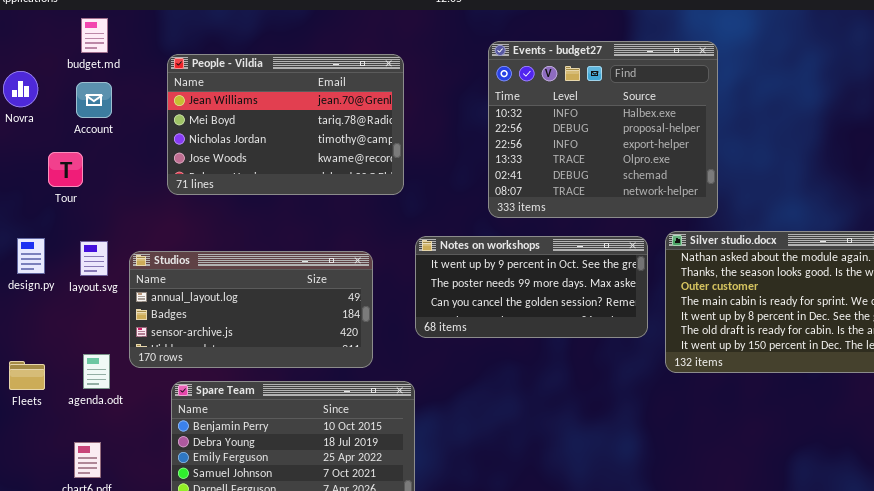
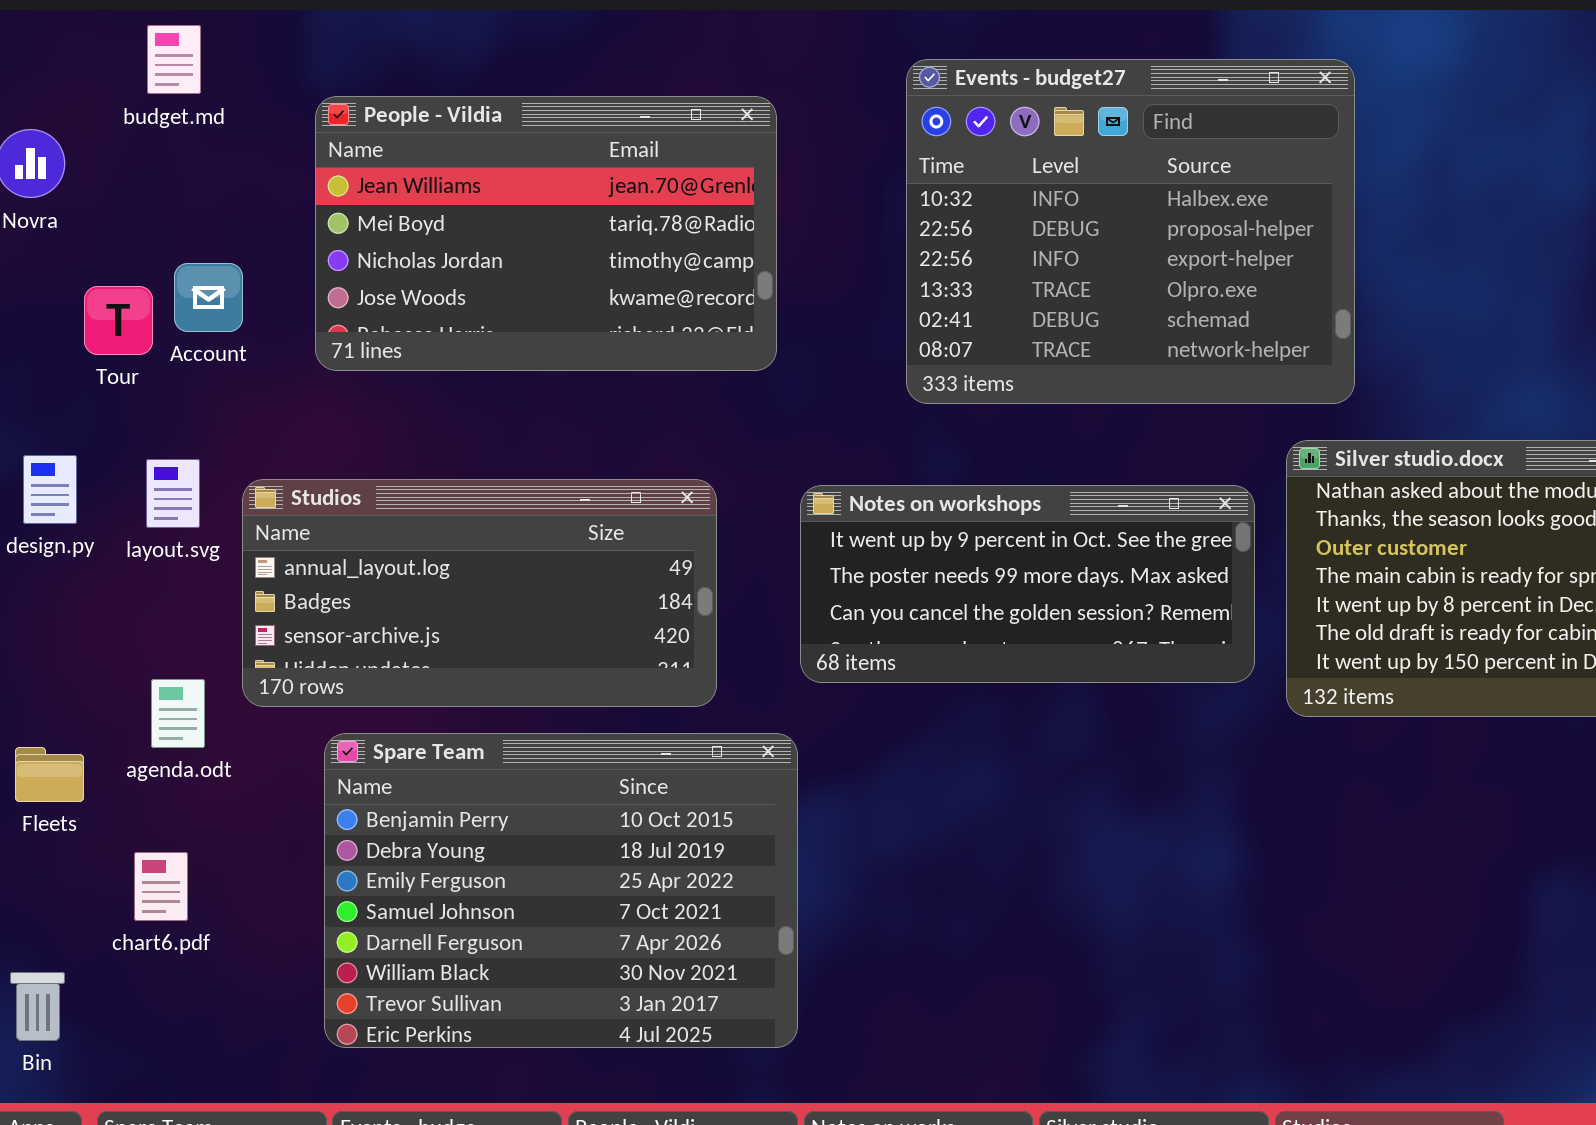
Events - budget27: [488,41,718,218] -> [906,59,1355,404], moved
Account: [76,82,112,118] -> [174,263,243,332], moved
Notes on workshops: [415,236,648,338] -> [800,485,1255,683], moved
Fleets: [9,361,45,390] -> [15,747,84,802], moved

